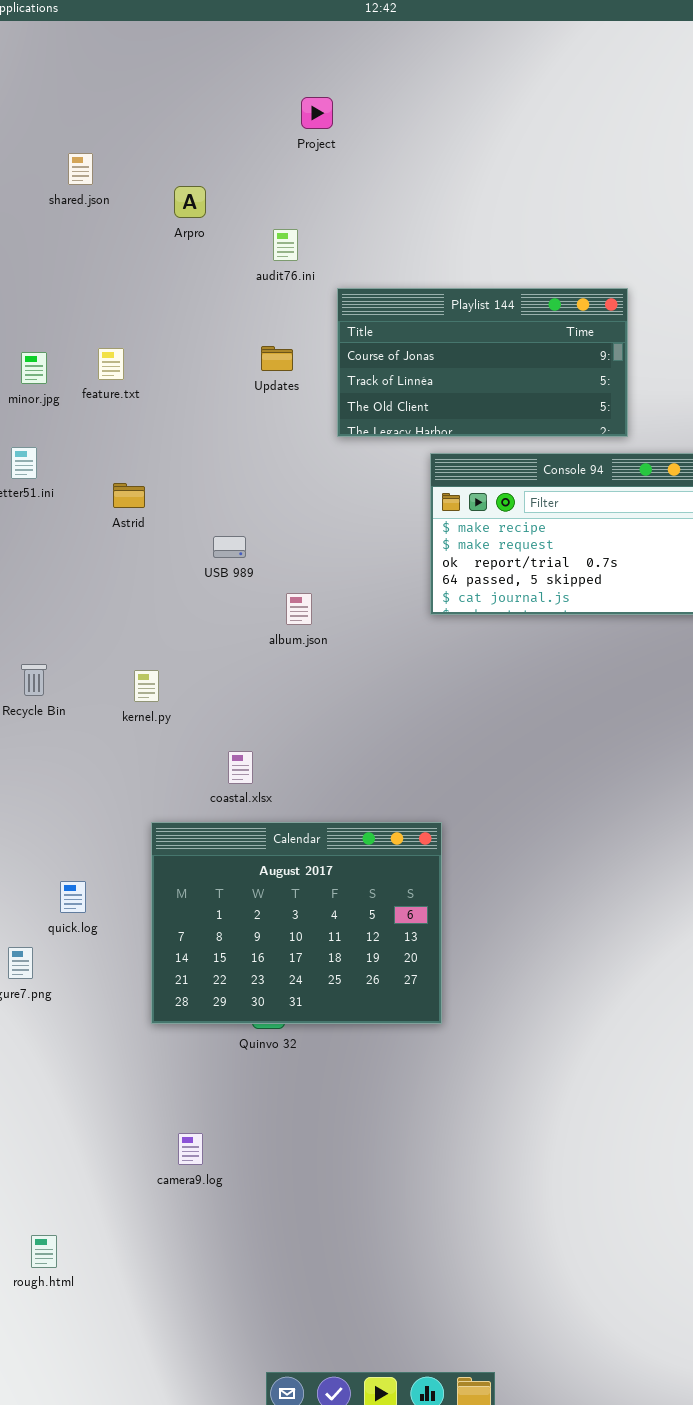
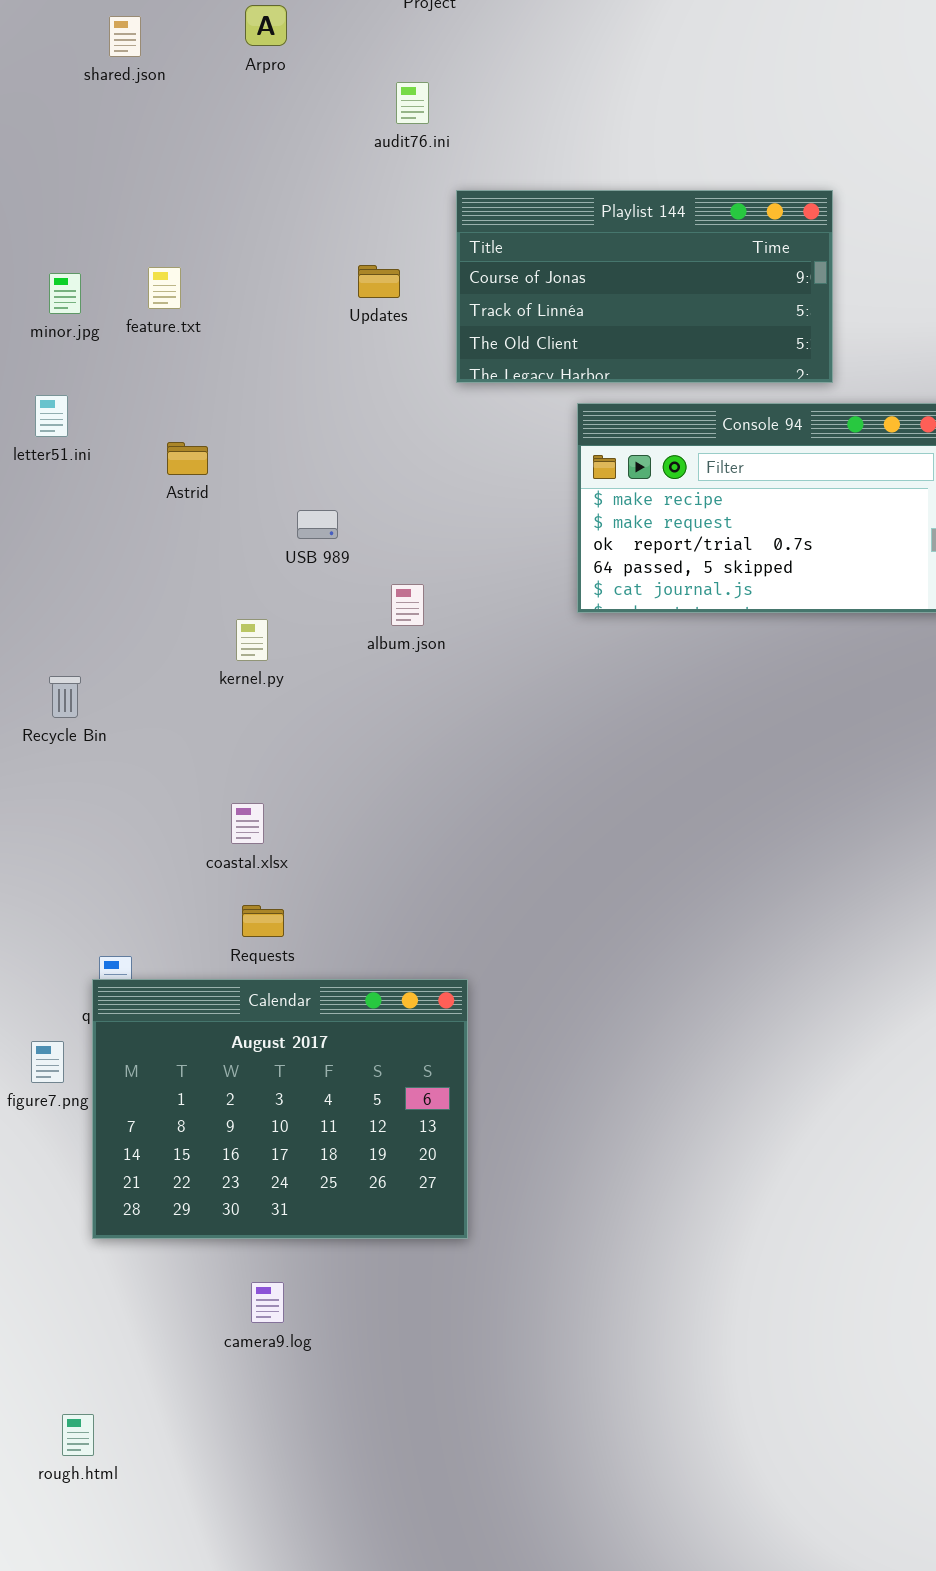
Arpro: [174,186,206,218] -> [245,5,287,46], moved
audit76.ini: [273,229,298,261] -> [396,82,429,124], moved
kernel.py: [134,670,159,702] -> [236,619,268,661], moved
coastal.xlsx: [228,751,253,784] -> [231,803,264,844], moved
Calendar: [151,822,442,1024] -> [92,979,468,1239], moved

